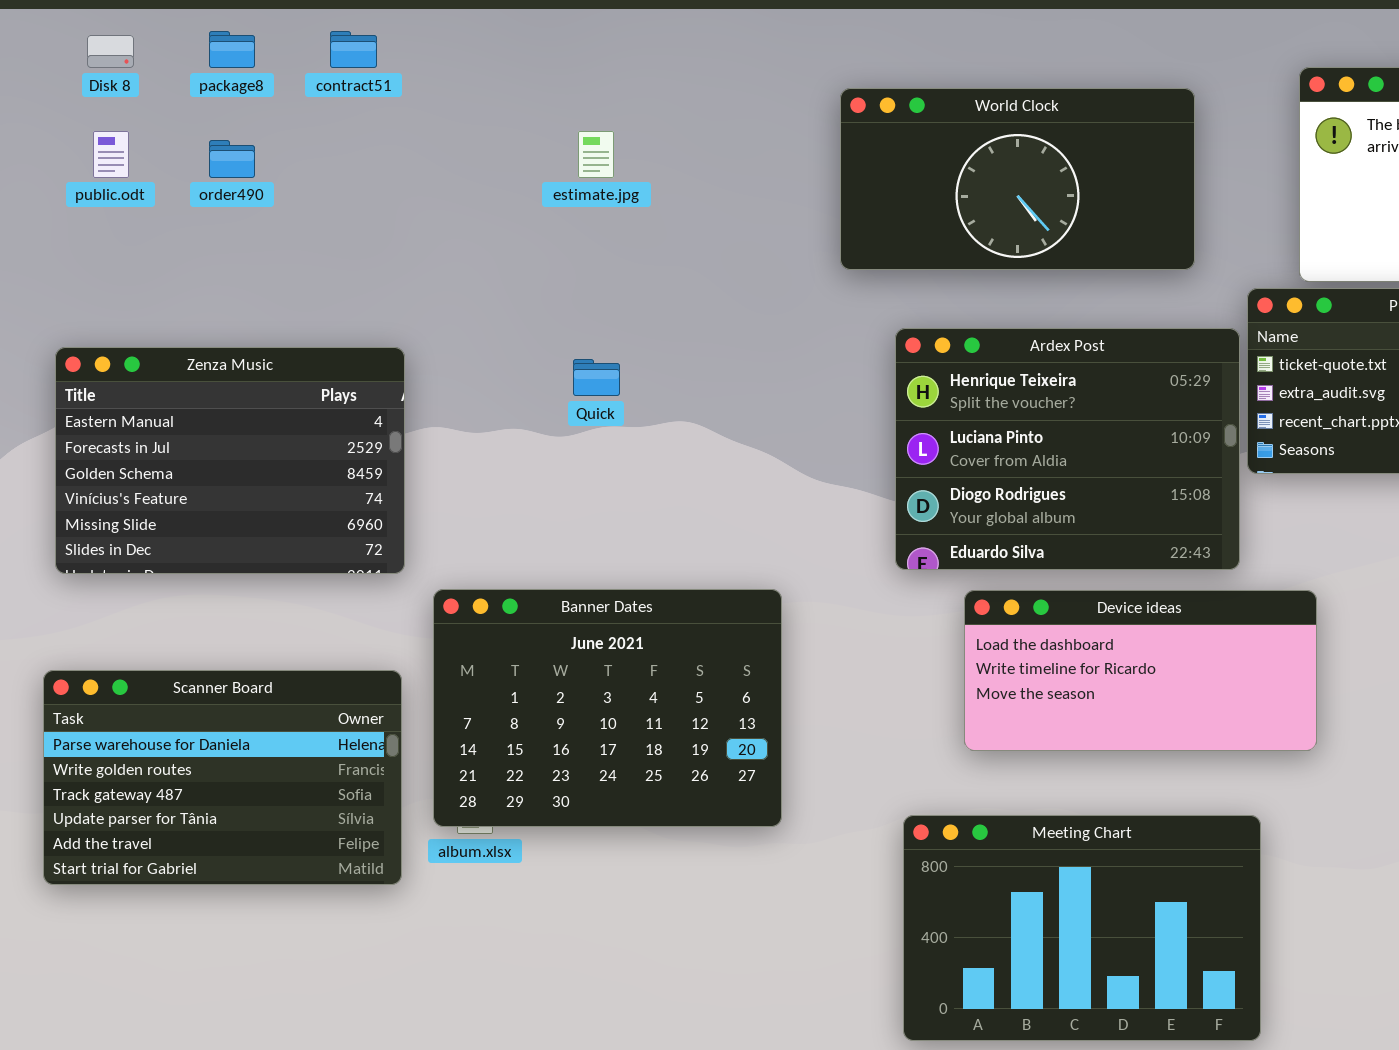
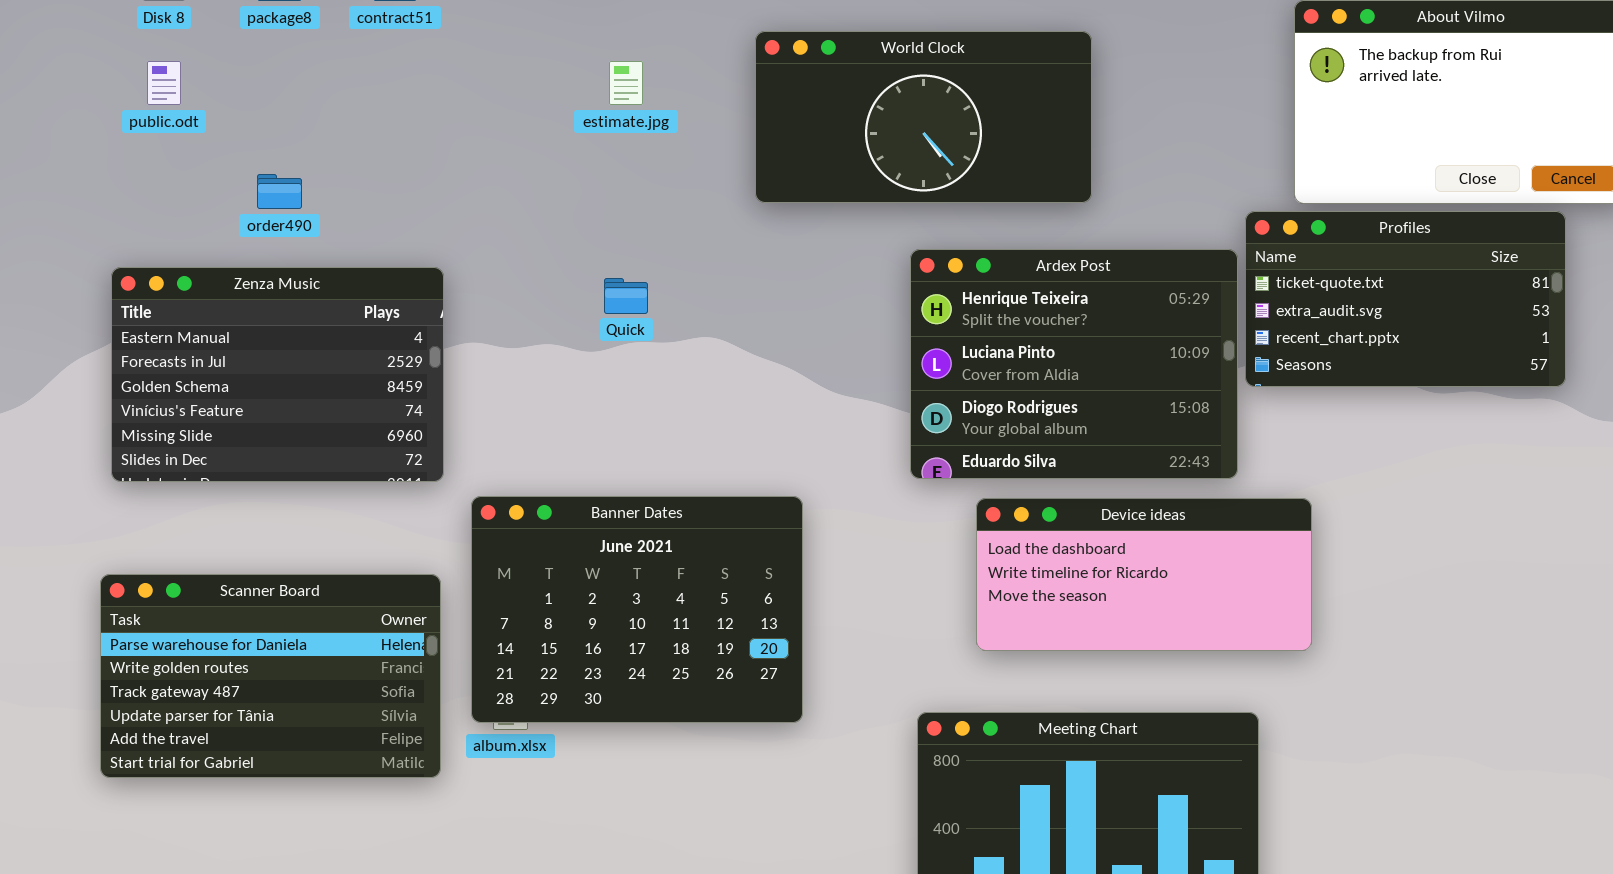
World Clock: [840,88,1195,270] -> [755,31,1092,203], moved
order490: [209,140,255,178] -> [257,174,302,209], moved

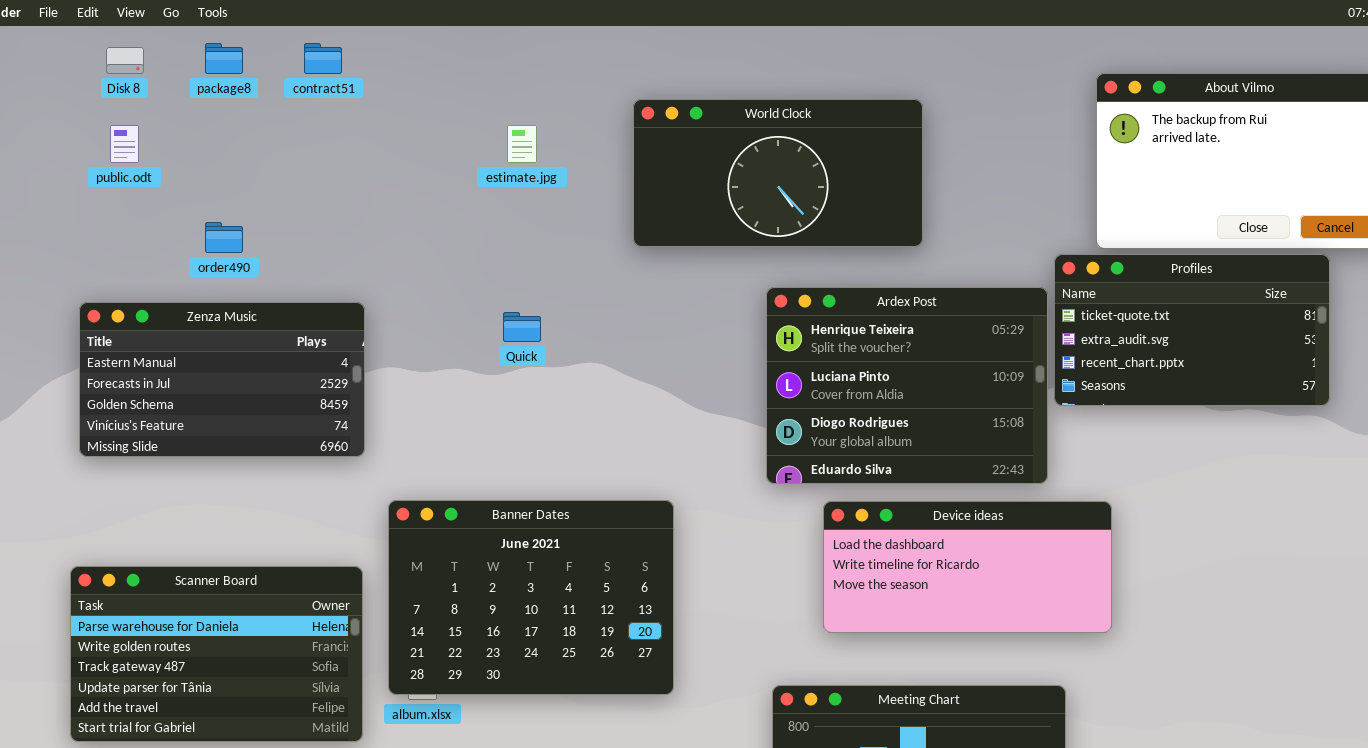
Zenza Music: [111,267,444,482] -> [79,302,365,457], resized

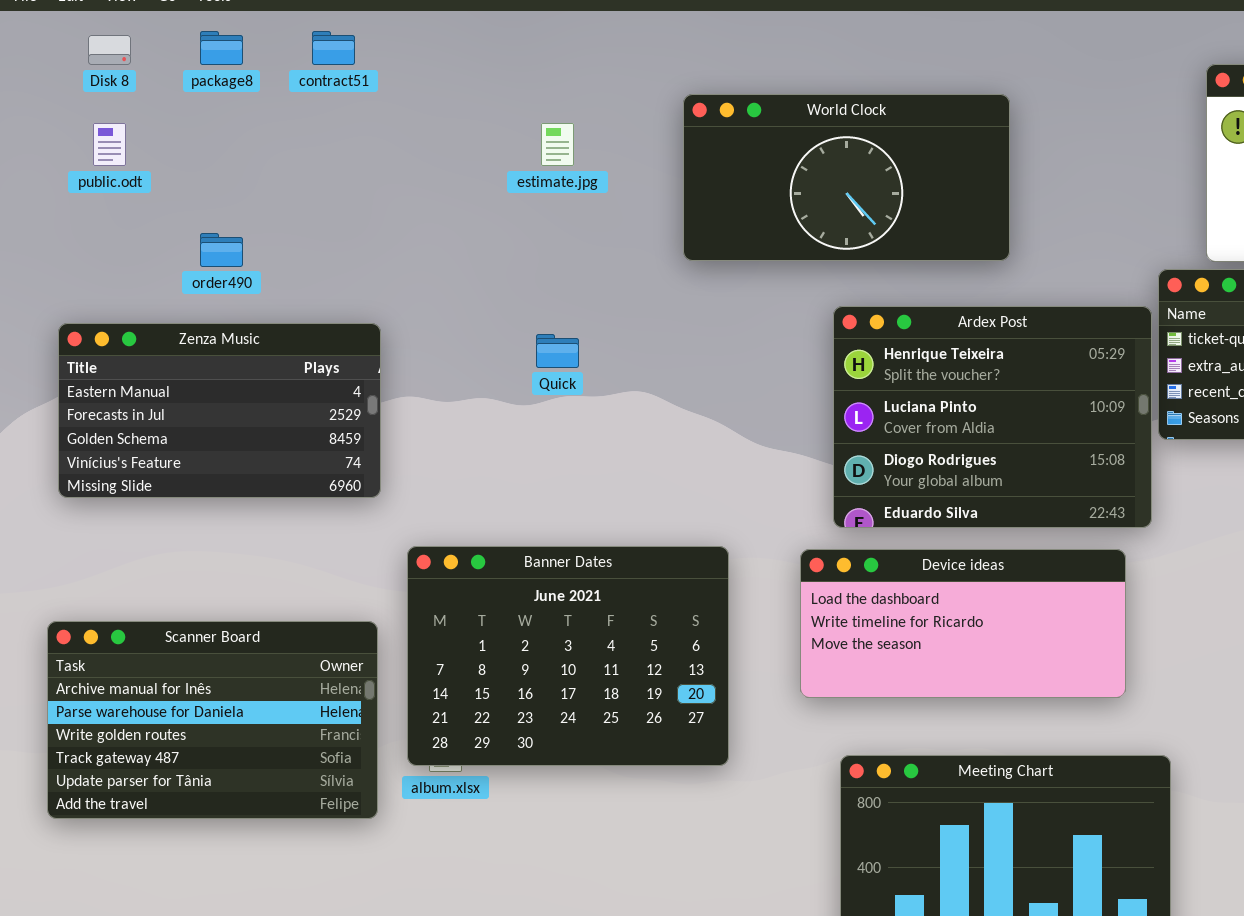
Device ideas: [823,501,1112,633] -> [800,549,1126,698], moved
Scanner Board: [70,566,363,742] -> [47,621,378,819], scrolled up 1 row

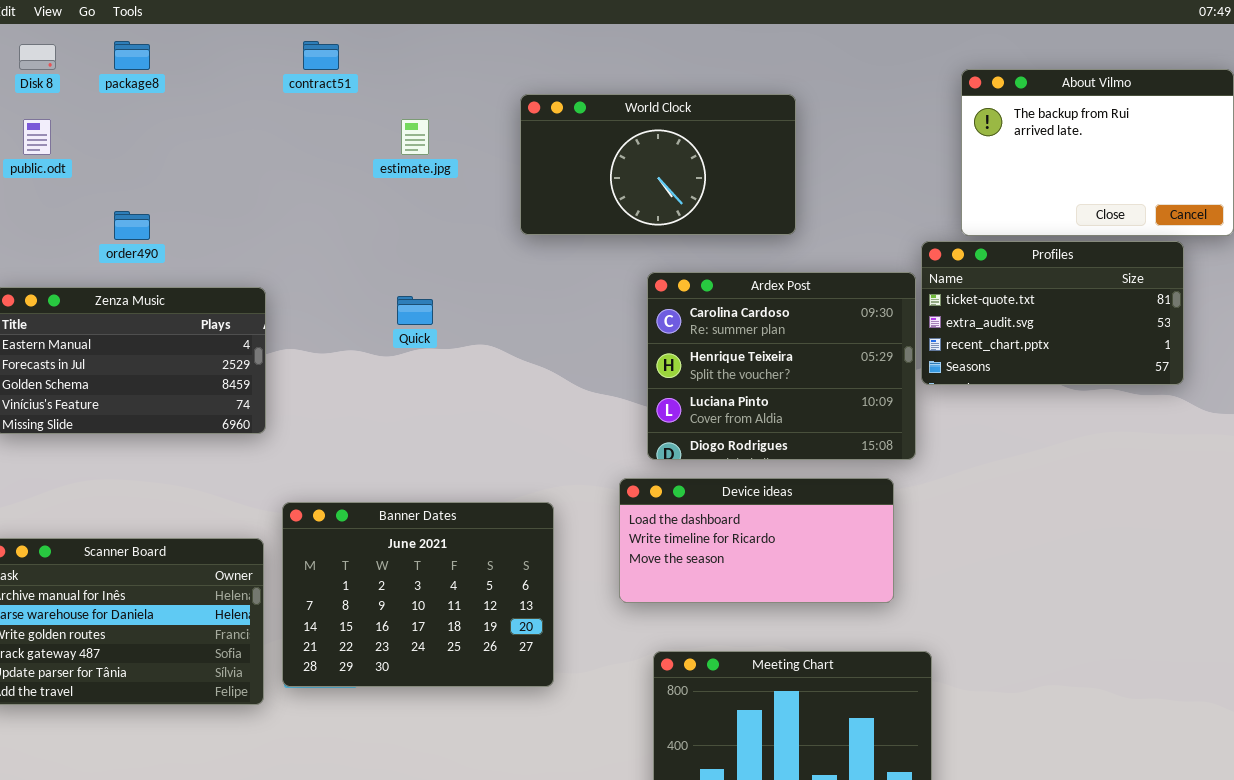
contract51: [312,31,355,65] -> [303,41,339,70], moved
Ardex Post: [833,306,1152,528] -> [647,272,916,460], scrolled up 1 row
Banner Dates: [407,546,729,766] -> [282,502,554,687], moved

